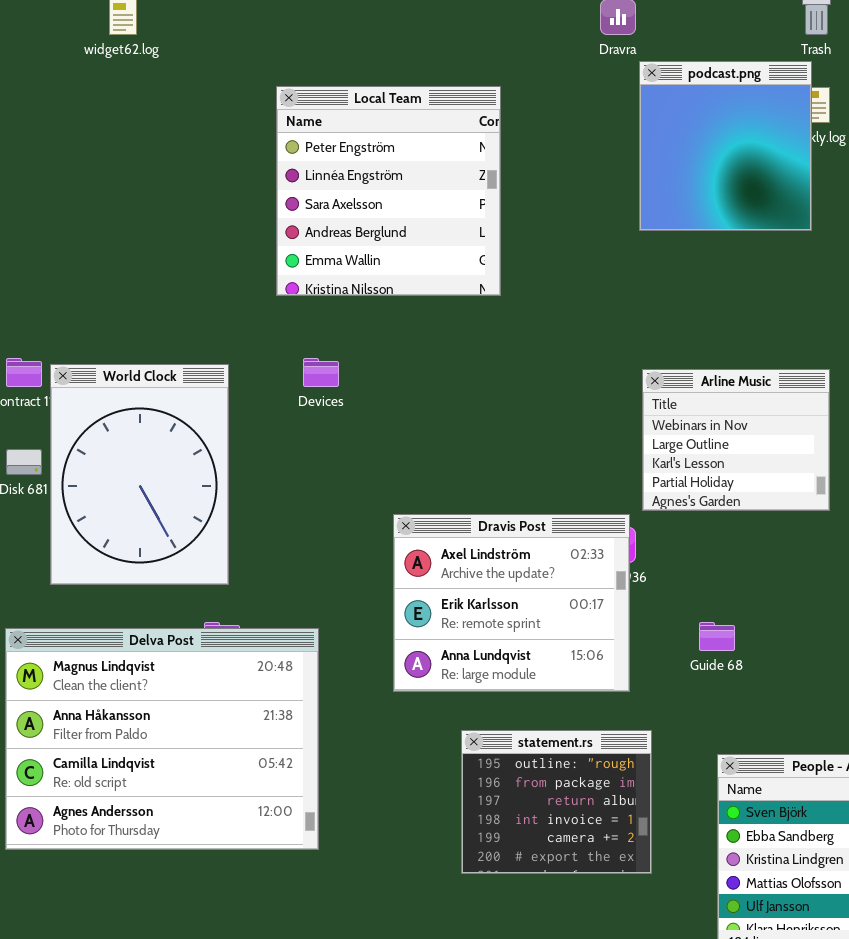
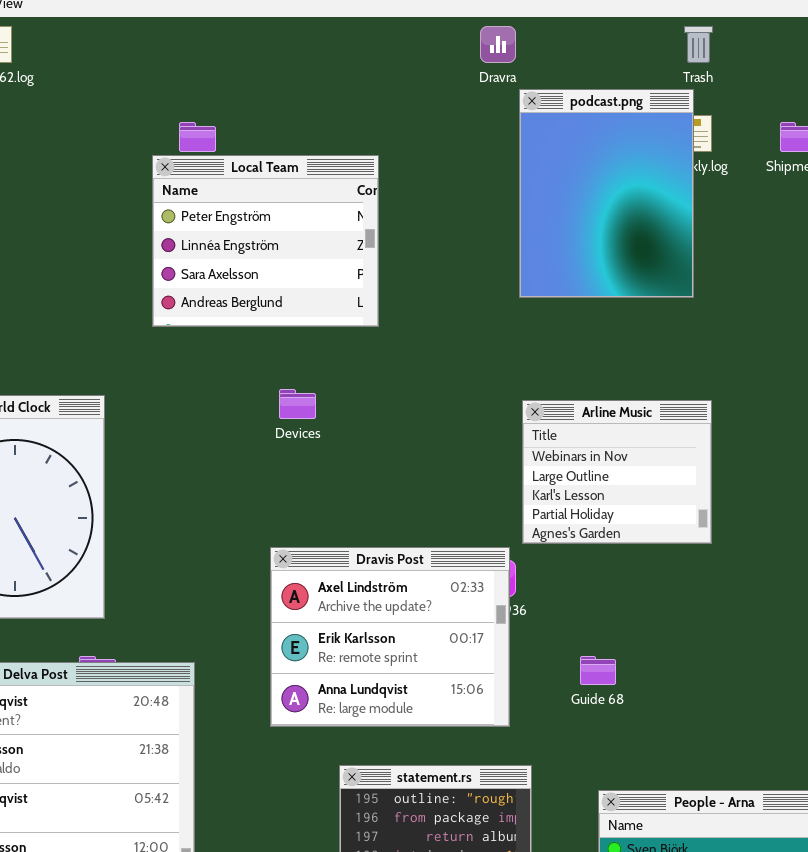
podcast.png: [639,61,812,231] -> [519,89,694,298], resized
Local Team: [276,86,501,296] -> [152,155,379,327], resized
Devices: [303,358,339,387] -> [279,389,316,419], moved

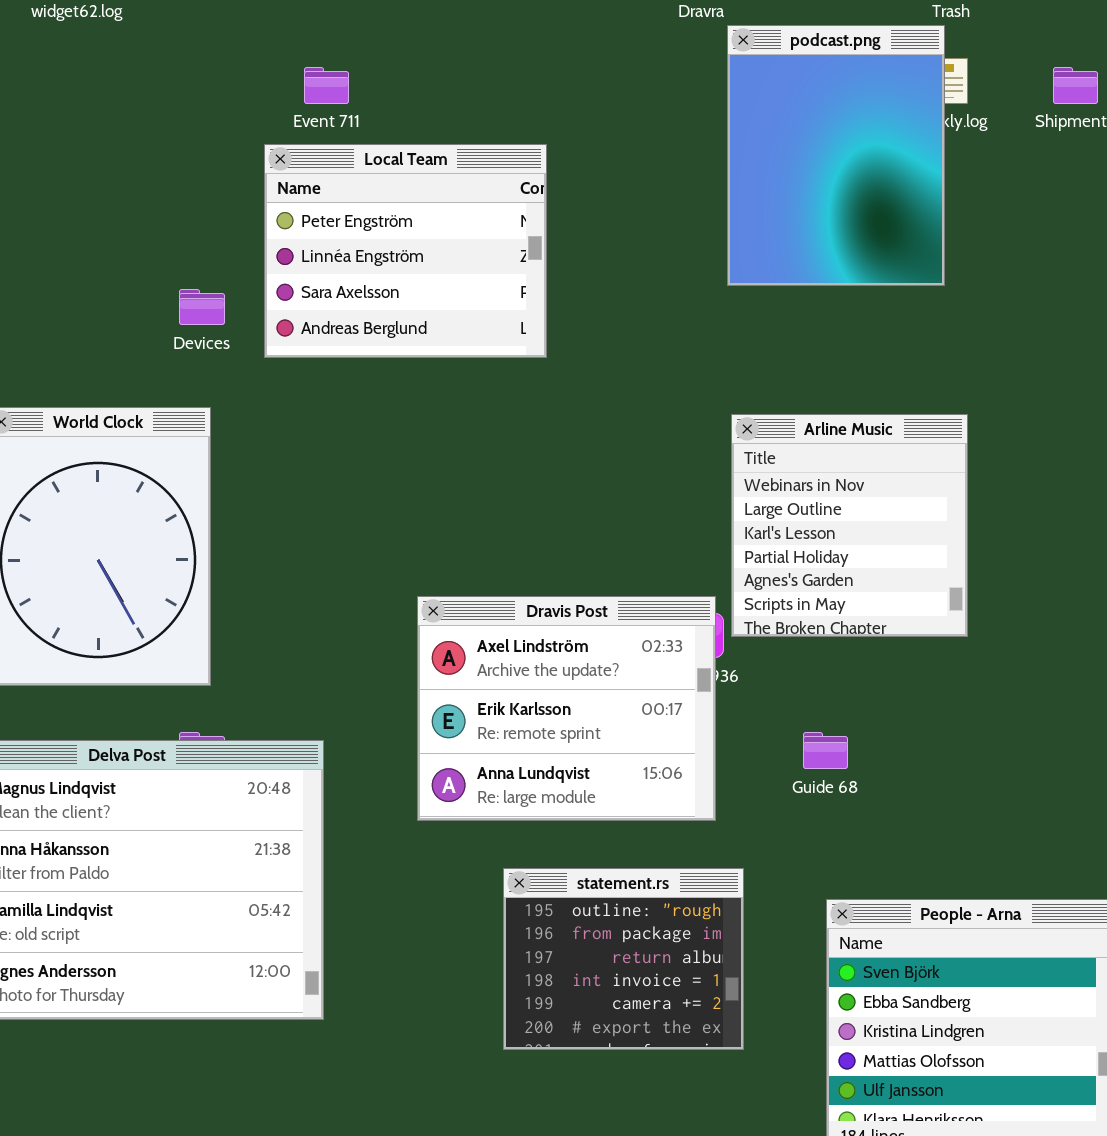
Local Team: [152,155,379,327] -> [264,144,547,358], moved
Devices: [279,389,316,419] -> [179,289,225,325], moved
Arline Music: [522,400,712,544] -> [731,414,968,637], resized

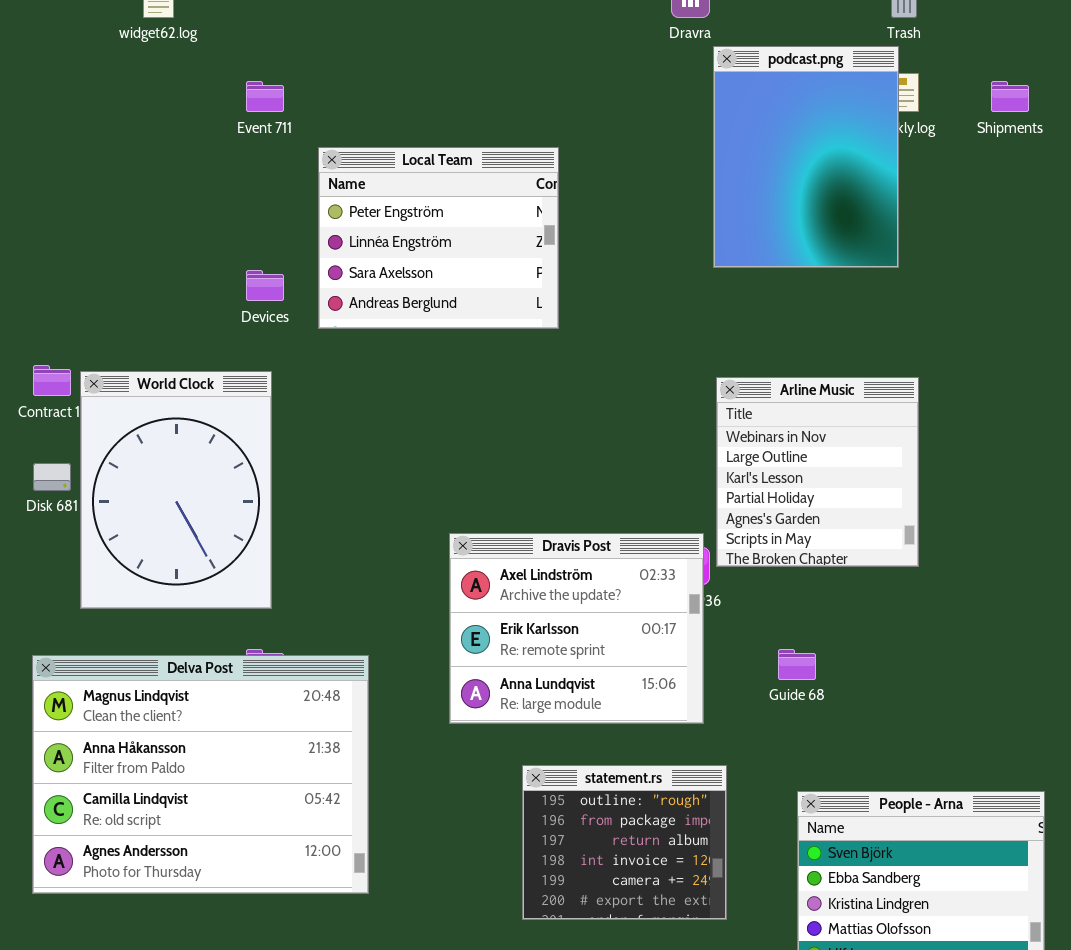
Event 711: [304,67,349,104] -> [246,81,284,112], moved

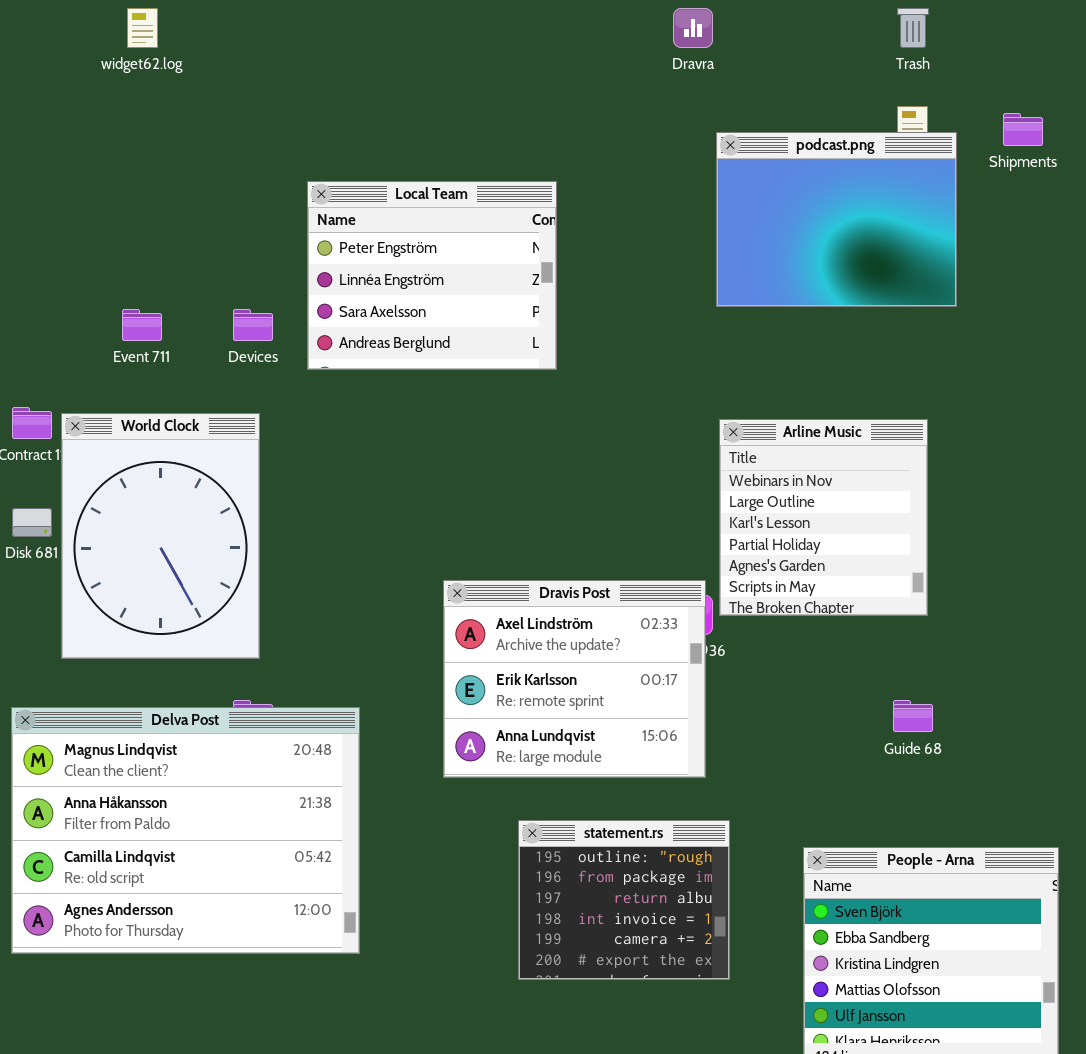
podcast.png: [713,46,899,268] -> [716,132,957,307], resized
Event 711: [246,81,284,112] -> [122,309,162,341], moved
Guide 68: [778,649,816,680] -> [893,700,933,732], moved

